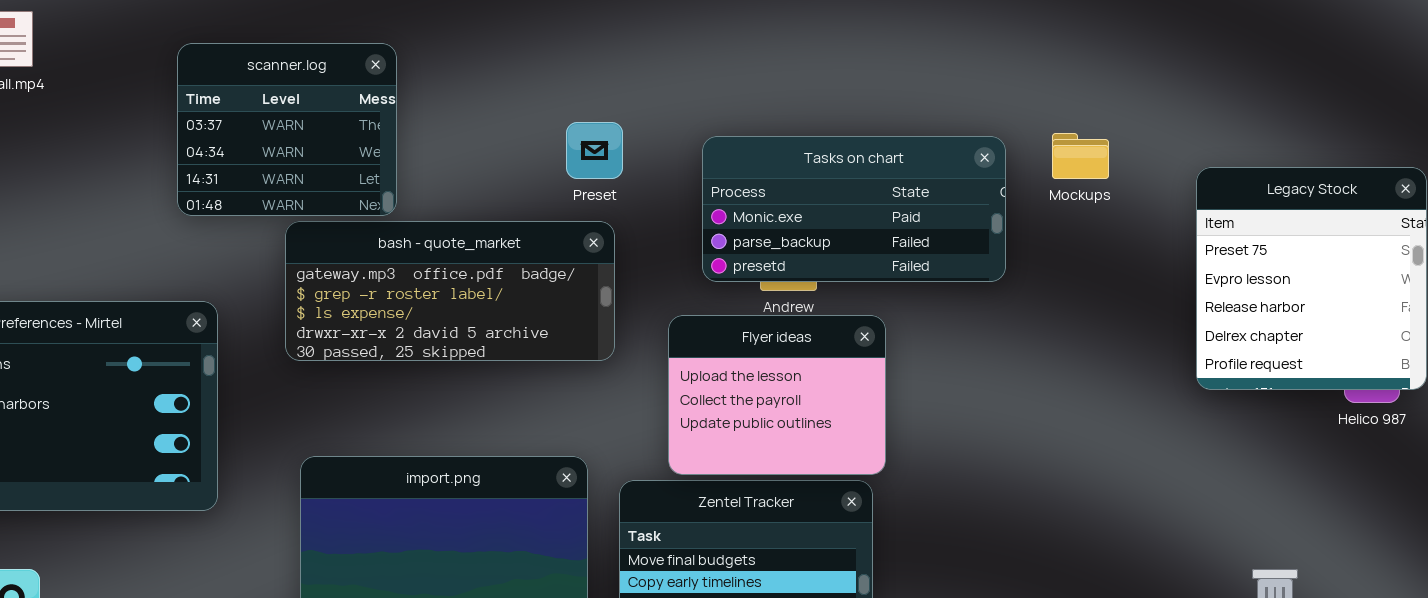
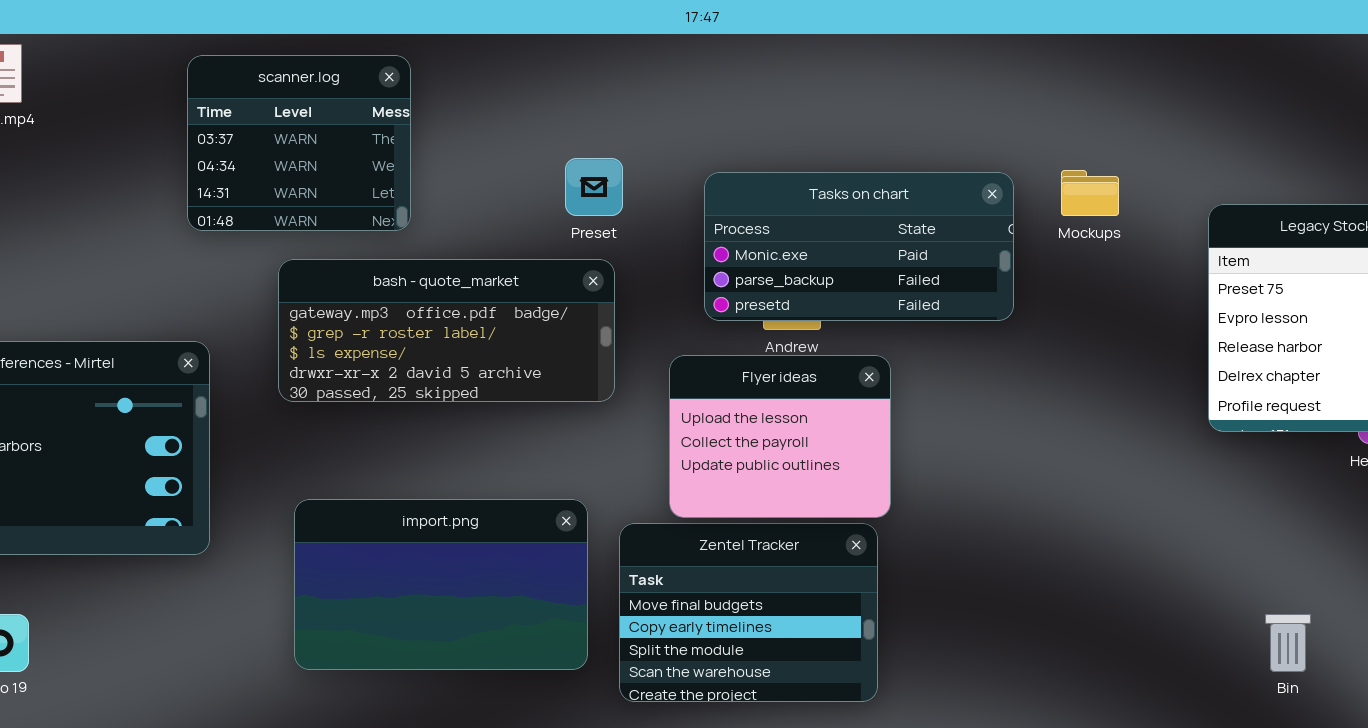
scanner.log: [177,43,397,216] -> [187,55,411,231], moved

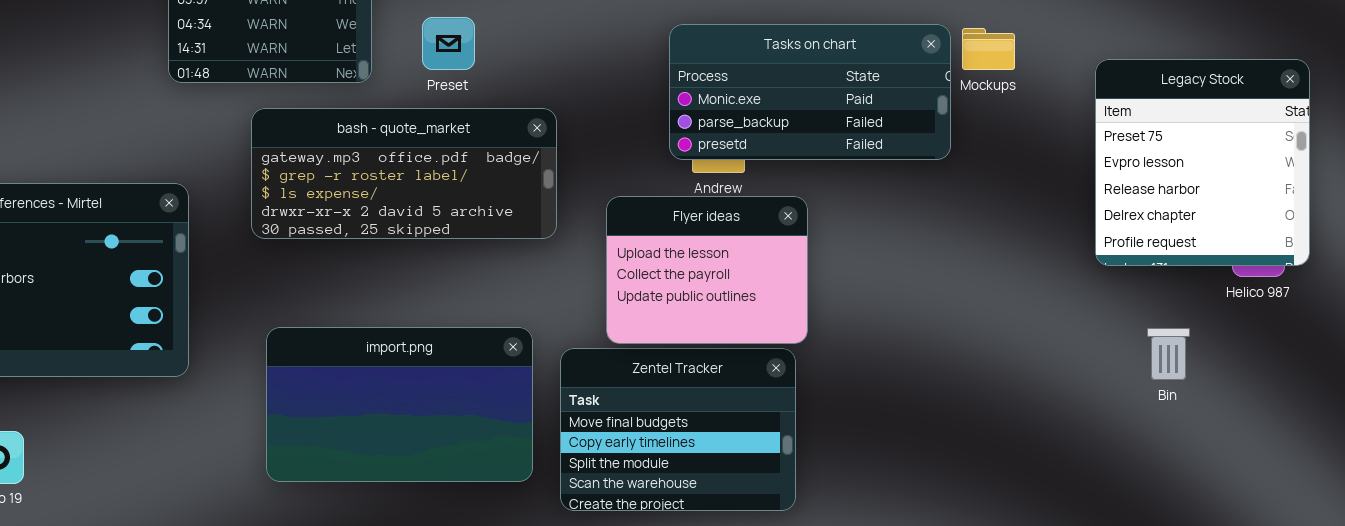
Preset: [565,158,623,216] -> [422,17,475,70], moved
Tasks on chart: [704,172,1014,321] -> [669,24,951,160], moved
Bin: [1265,614,1311,672] -> [1147,328,1190,380], moved

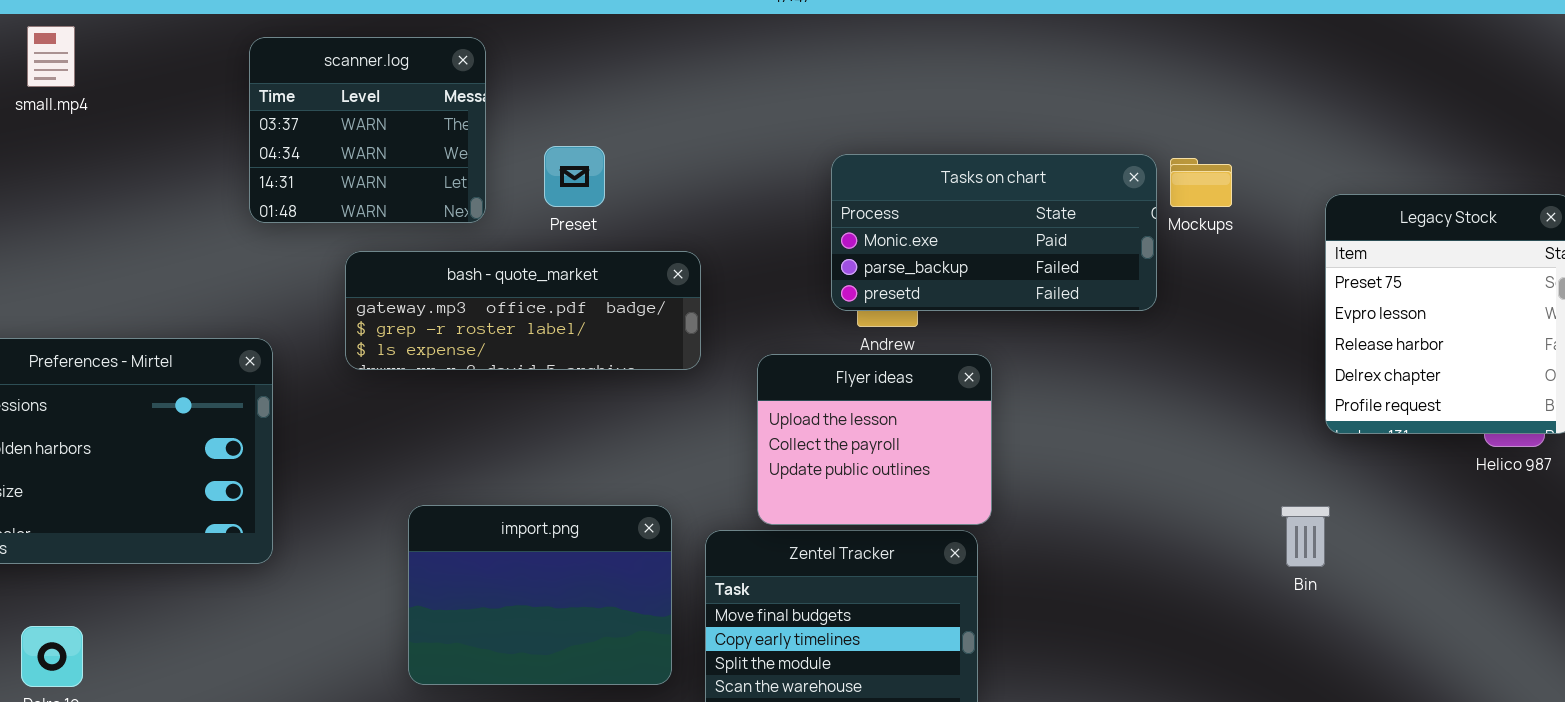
bash - quote_market: [251,108,557,239] -> [345,251,701,370], resized
import.png: [266,327,533,482] -> [408,505,672,685], resized
Bin: [1147,328,1190,380] -> [1281,506,1330,567], moved

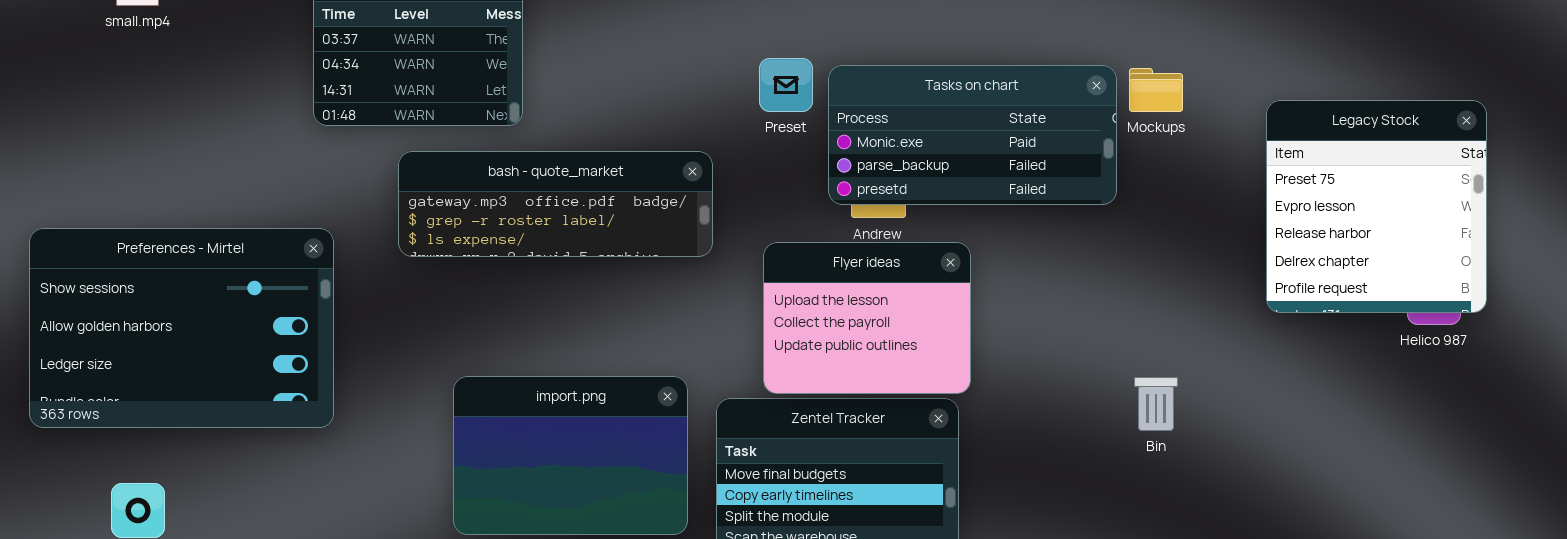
Preset: [544,146,605,207] -> [759,58,813,112], moved
Bin: [1281,506,1330,567] -> [1134,377,1178,431], moved

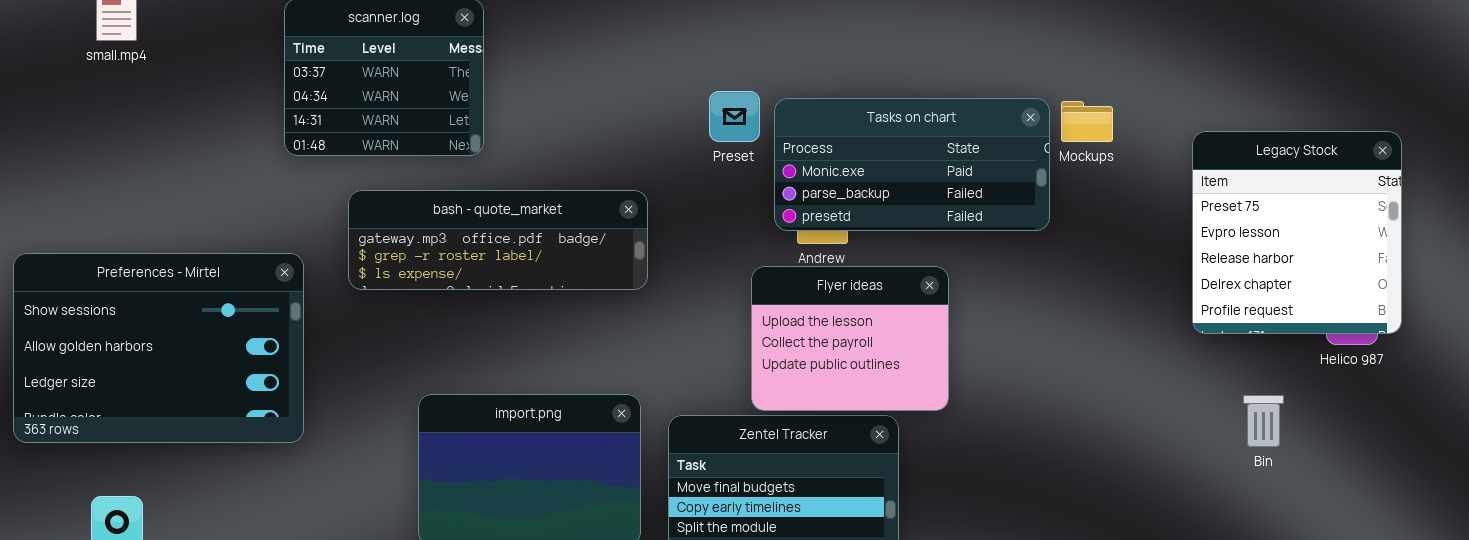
bash - quote_market: [398,151,713,257] -> [348,190,648,290], moved
Flyer ideas: [763,242,971,394] -> [751,266,949,411], moved
Bin: [1134,377,1178,431] -> [1243,395,1284,447], moved

